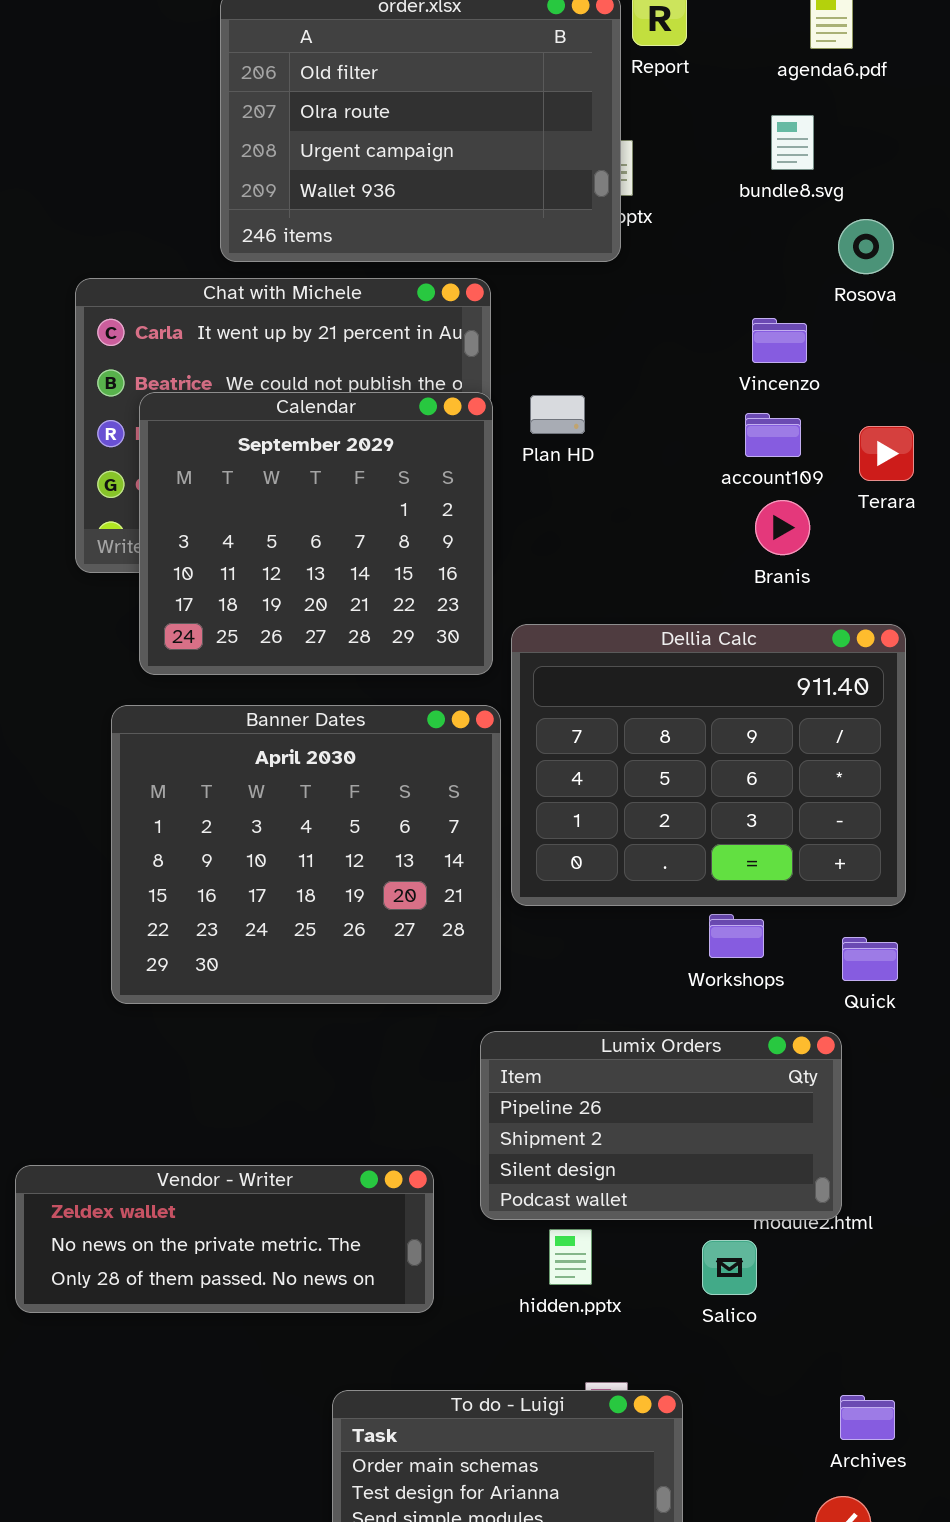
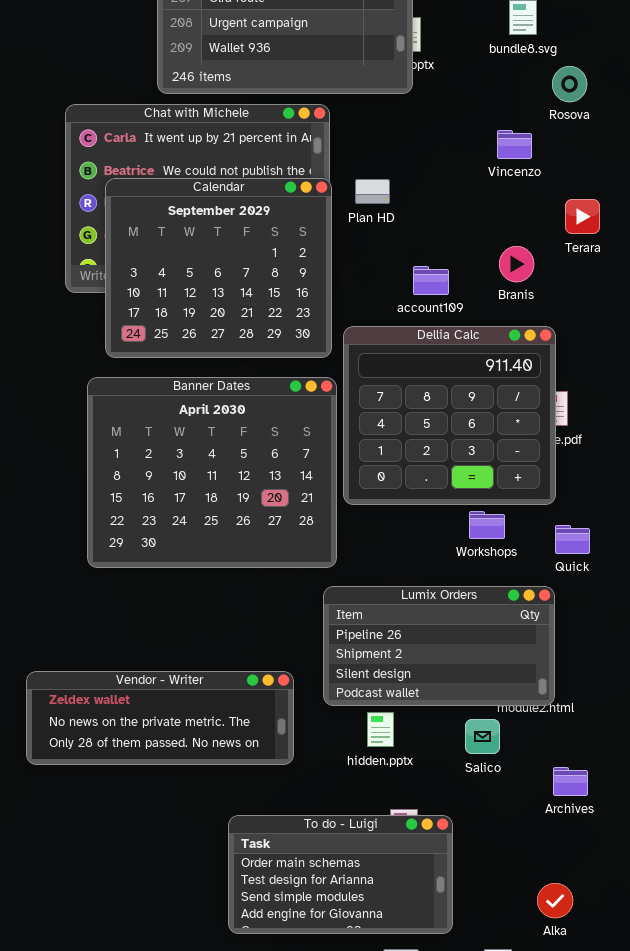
account109: [745,413,801,457] -> [413,266,449,295], moved
Dellia Calc: [511,624,906,906] -> [343,326,556,505], resized
Archives: [840,1395,895,1440] -> [553,767,588,796], moved

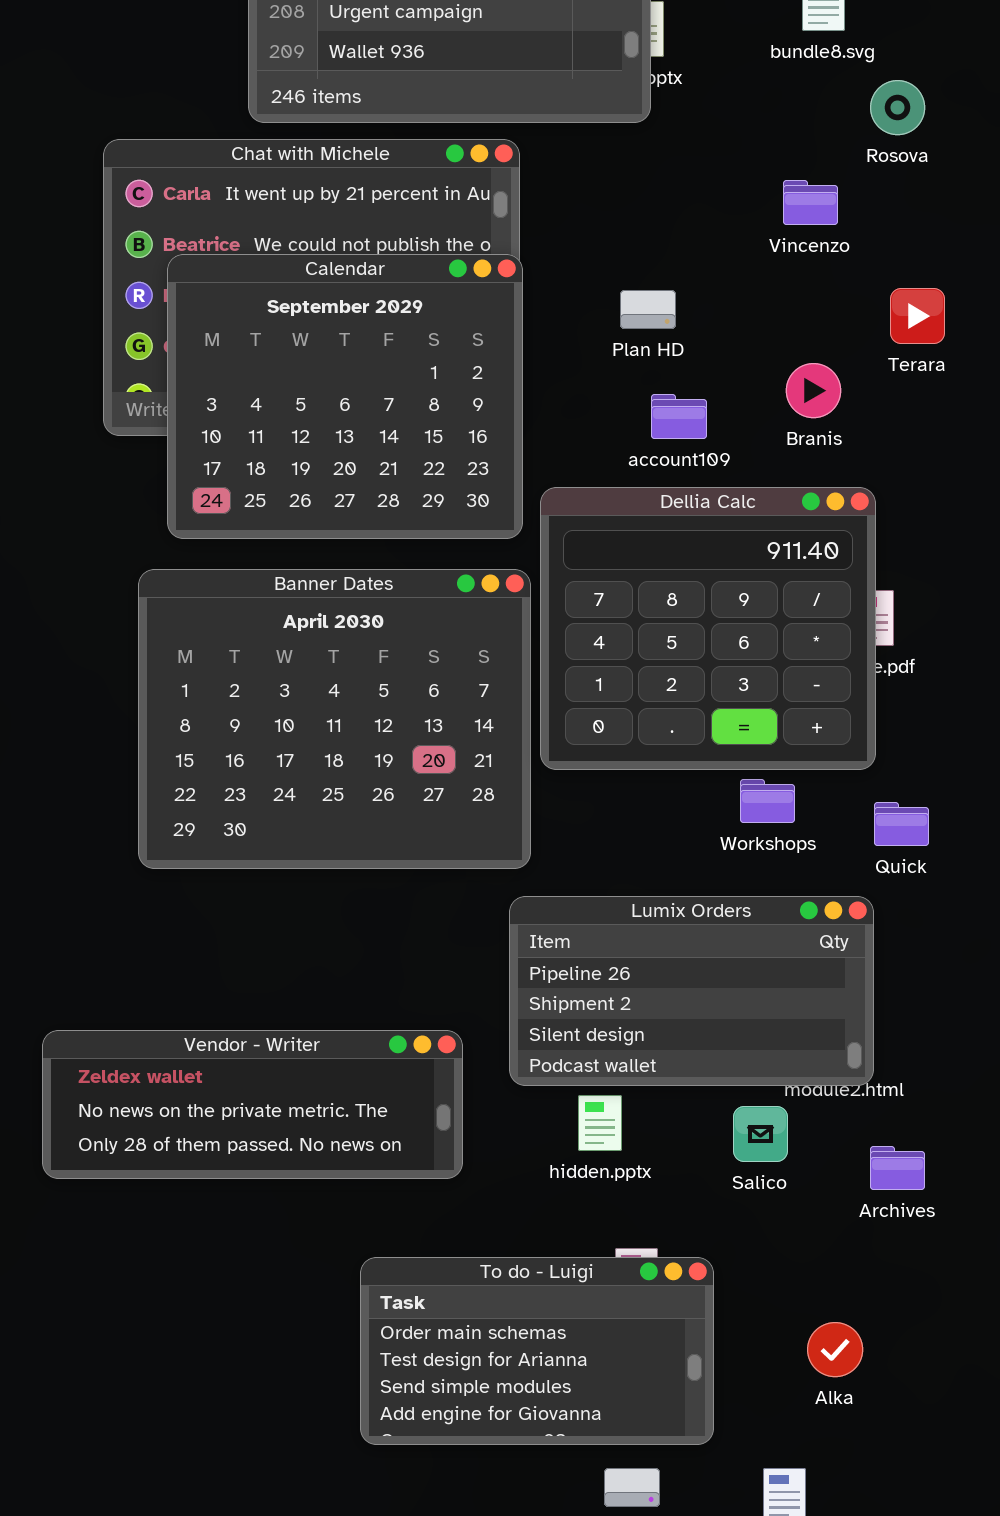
Plan HD: [355,179,390,204] -> [620,290,676,329], moved
Archives: [553,767,588,796] -> [870,1146,925,1190], moved
Alka: [537,883,573,918] -> [807,1322,863,1377], moved

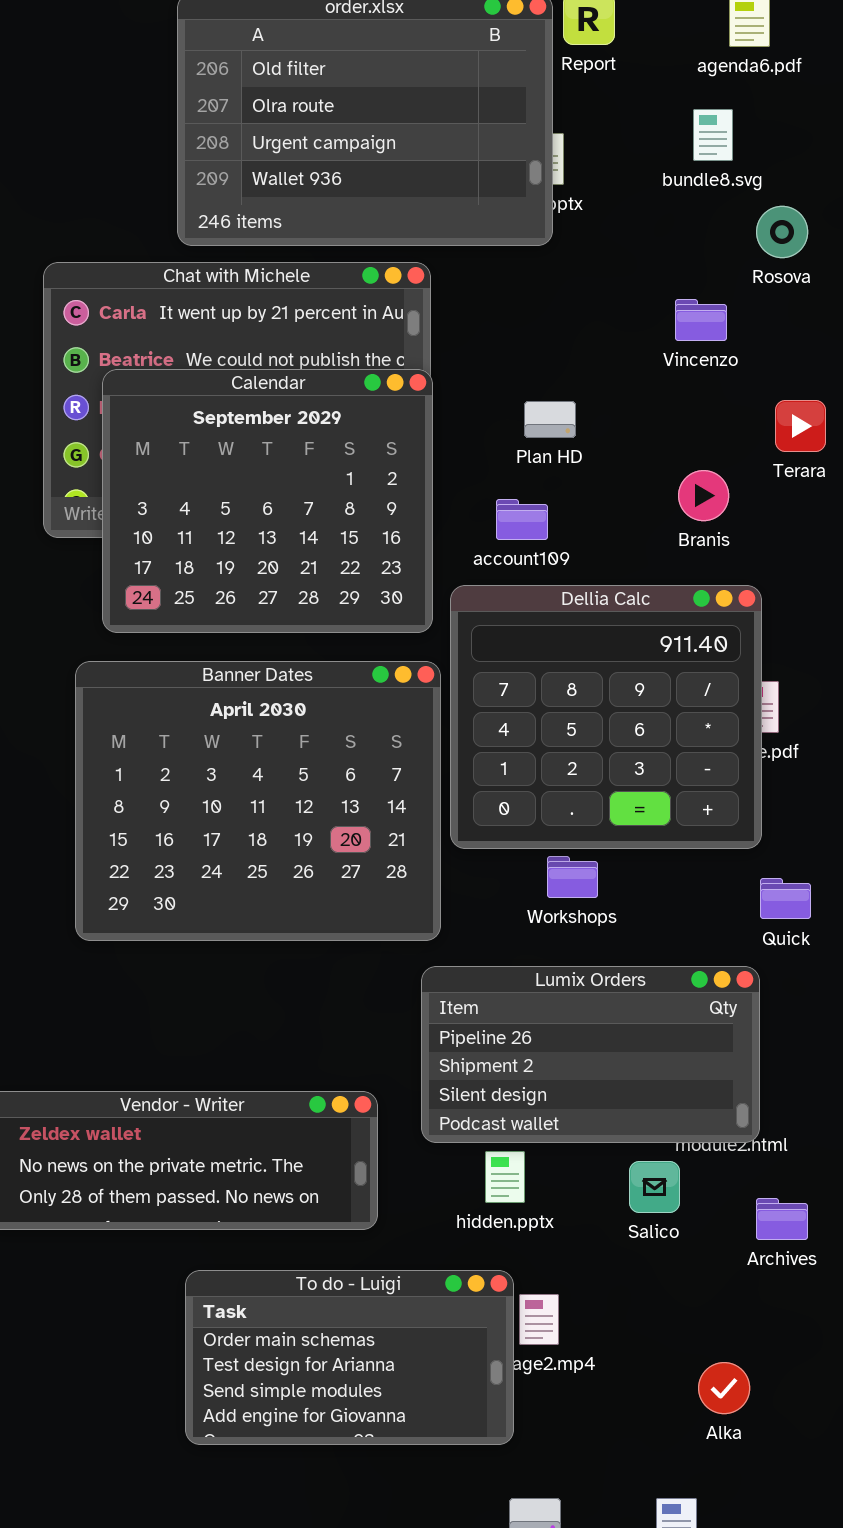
account109: [651,394,707,439] -> [496,499,548,540], moved
Workshops: [740,779,795,823] -> [547,856,598,898], moved
To do - Luigi: [360,1257,714,1445] -> [185,1270,514,1445], moved

